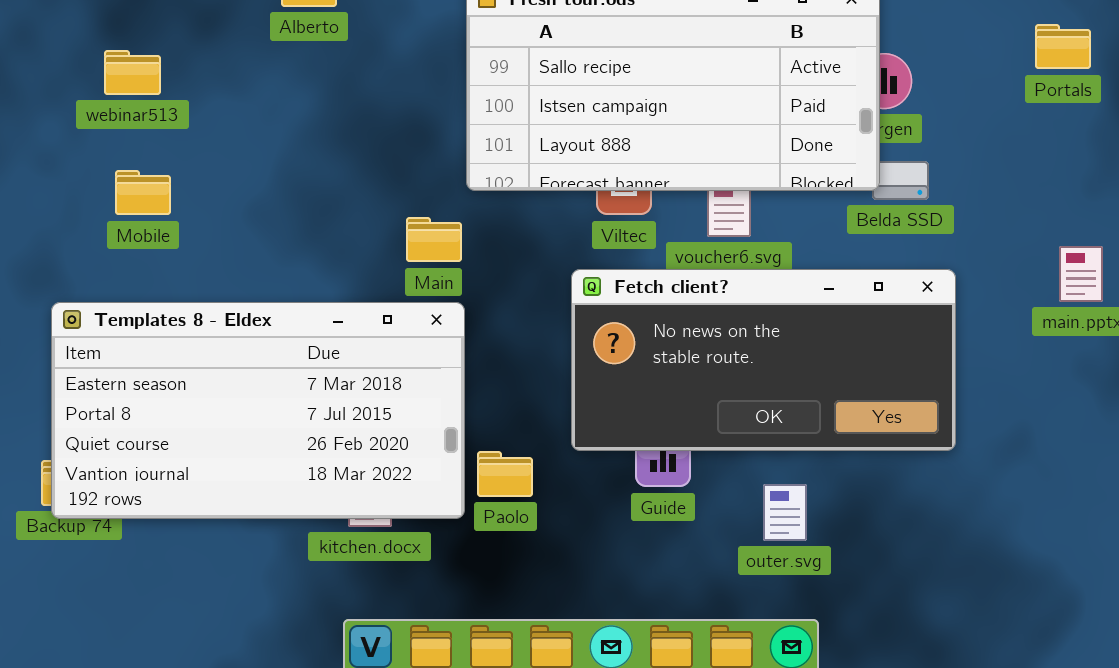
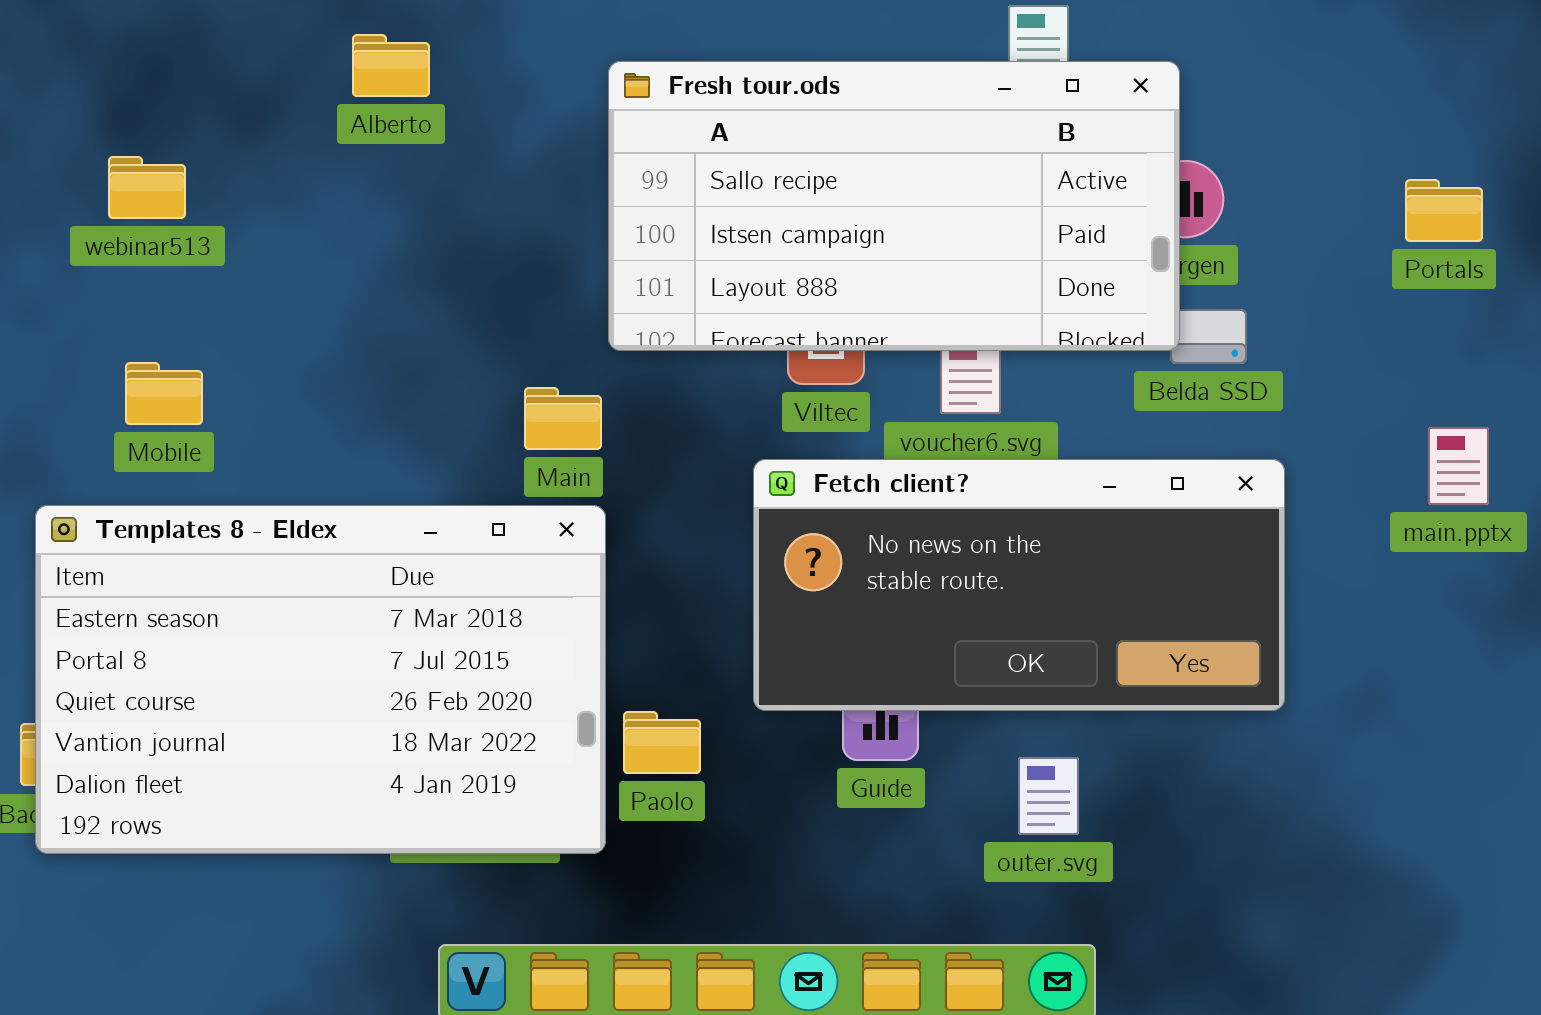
Portals: [1035,24,1091,69] -> [1405,179,1483,242], moved
Mobile: [115,170,171,215] -> [125,362,203,425], moved
Templates 8 - Eldex: [51,302,465,519] -> [35,505,606,854], resized

